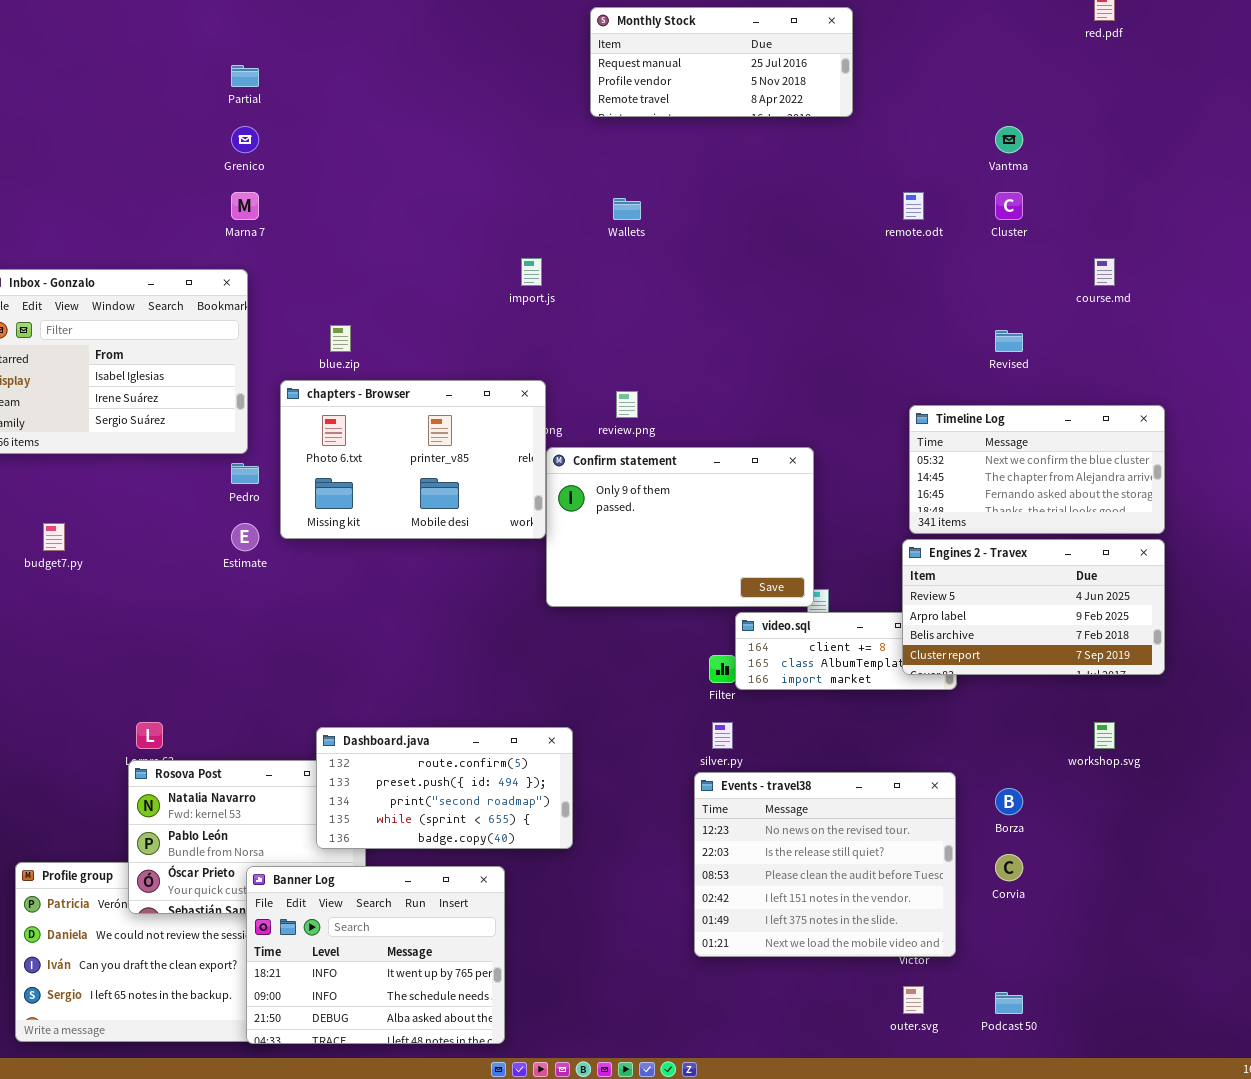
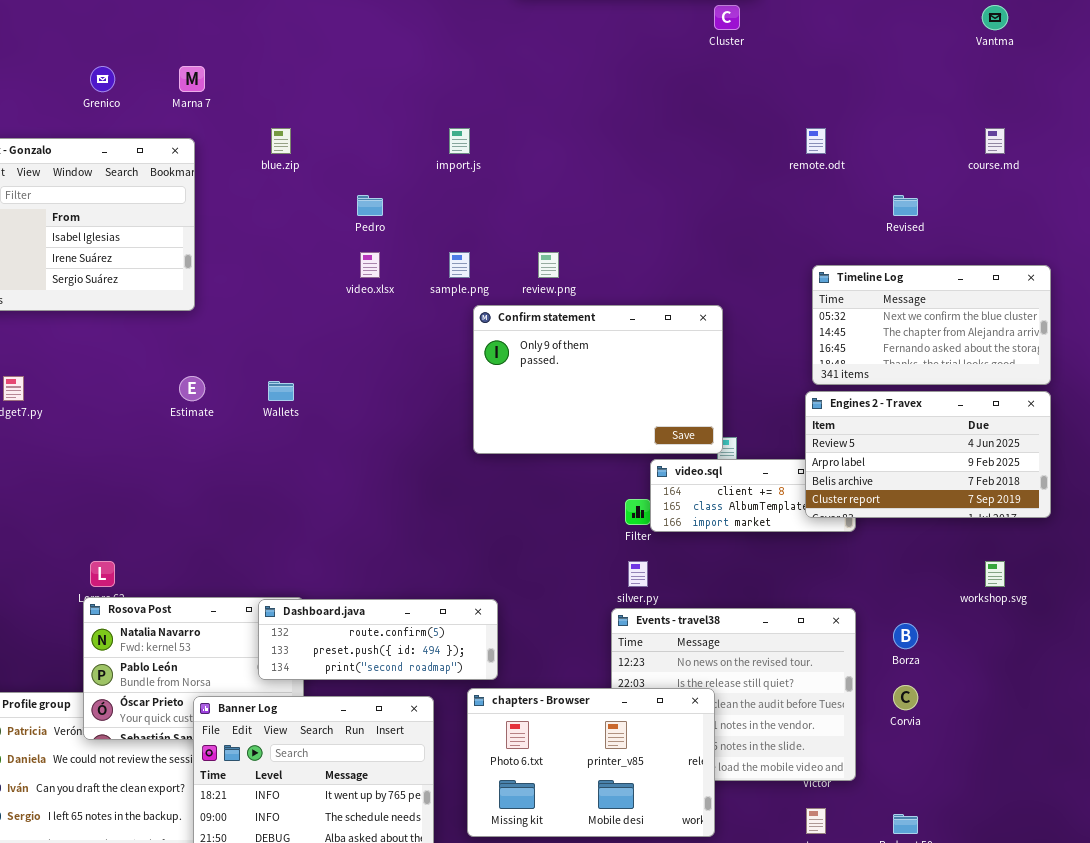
Grenico: [231,126,259,153] -> [90,66,115,92], moved
Vantma: [995,126,1023,153] -> [982,5,1008,30], moved
remote.odt: [903,192,924,220] -> [806,128,826,154], moved
Cluster: [995,192,1023,220] -> [714,5,740,30], moved
Wallets: [613,198,641,220] -> [268,381,294,401], moved
blue.zip: [330,325,351,352] -> [271,128,291,154], moved
chapters - Browser: [280,380,546,539] -> [467,688,715,837], moved
Pedro: [231,463,259,484] -> [357,195,383,216], moved
Dashboard.java: [316,727,573,849] -> [258,599,498,680], resized

